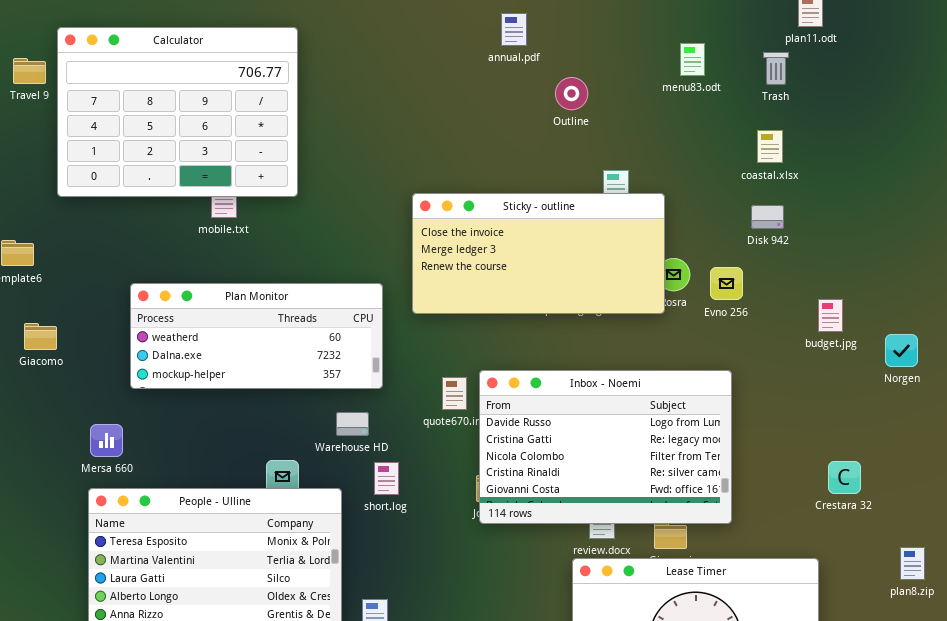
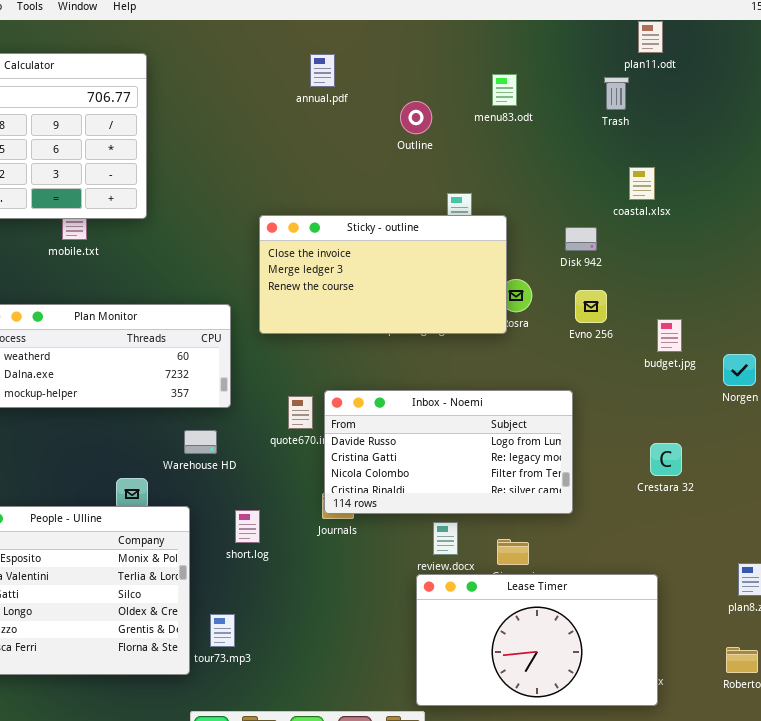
annual.pdf: [501,13,527,46] -> [310,54,335,87], moved
menu83.odt: [680,43,705,76] -> [492,74,517,106], moved
coastal.xlsx: [757,130,783,163] -> [629,167,655,200], moved
Disk 942: [751,205,784,229] -> [565,227,597,251], moved
Evno 256: [710,267,743,300] -> [575,290,607,323], moved
Inbox - Noemi: [479,370,732,524] -> [324,390,573,514], resized
Crestara 32: [828,461,861,494] -> [650,443,682,476], moved
short.log: [374,462,399,495] -> [235,510,260,543], moved

